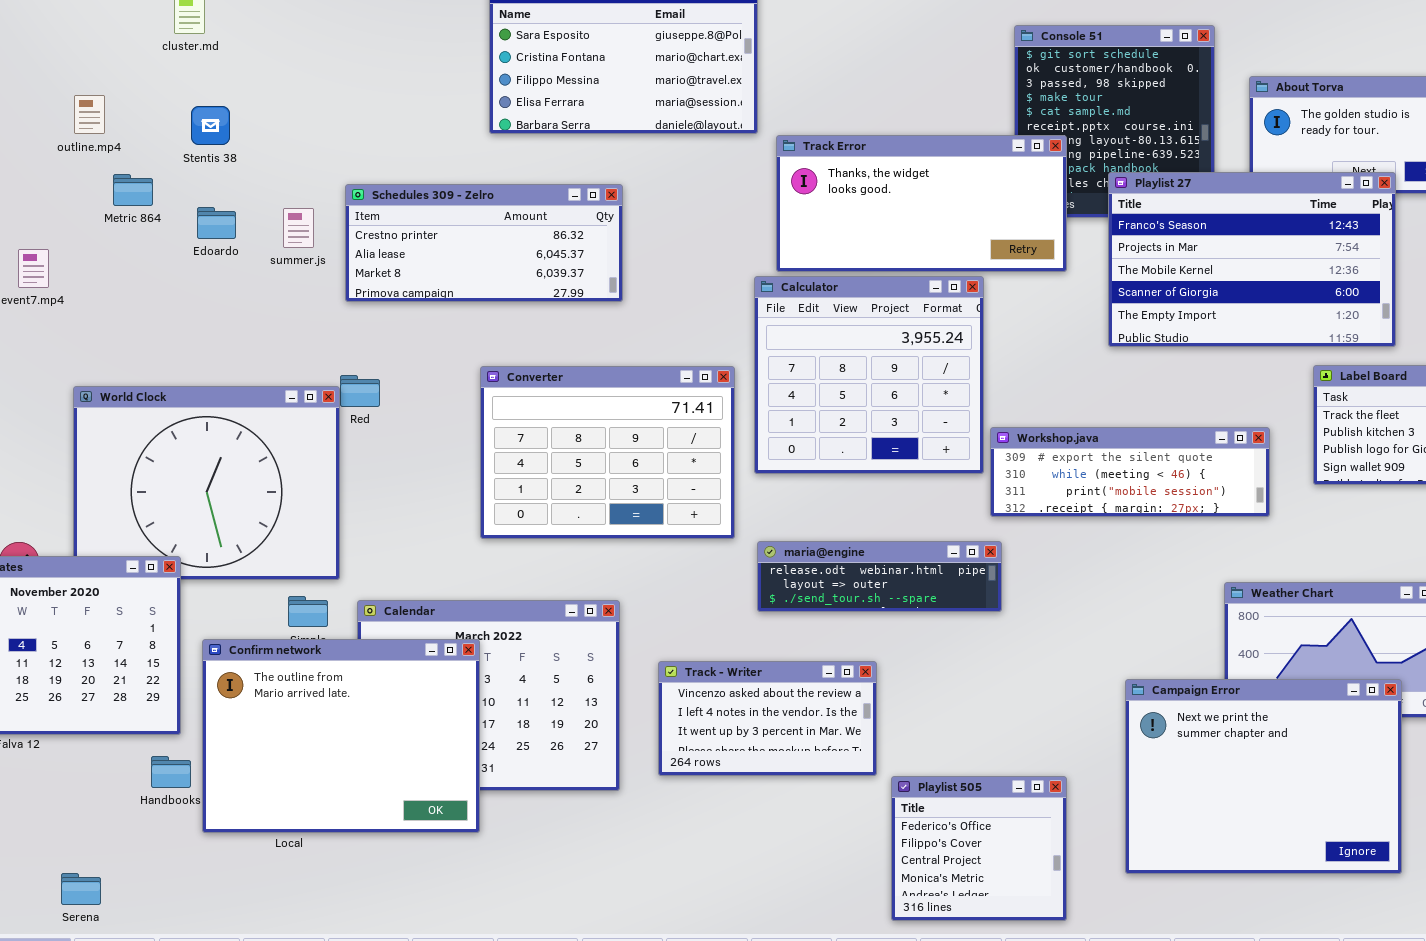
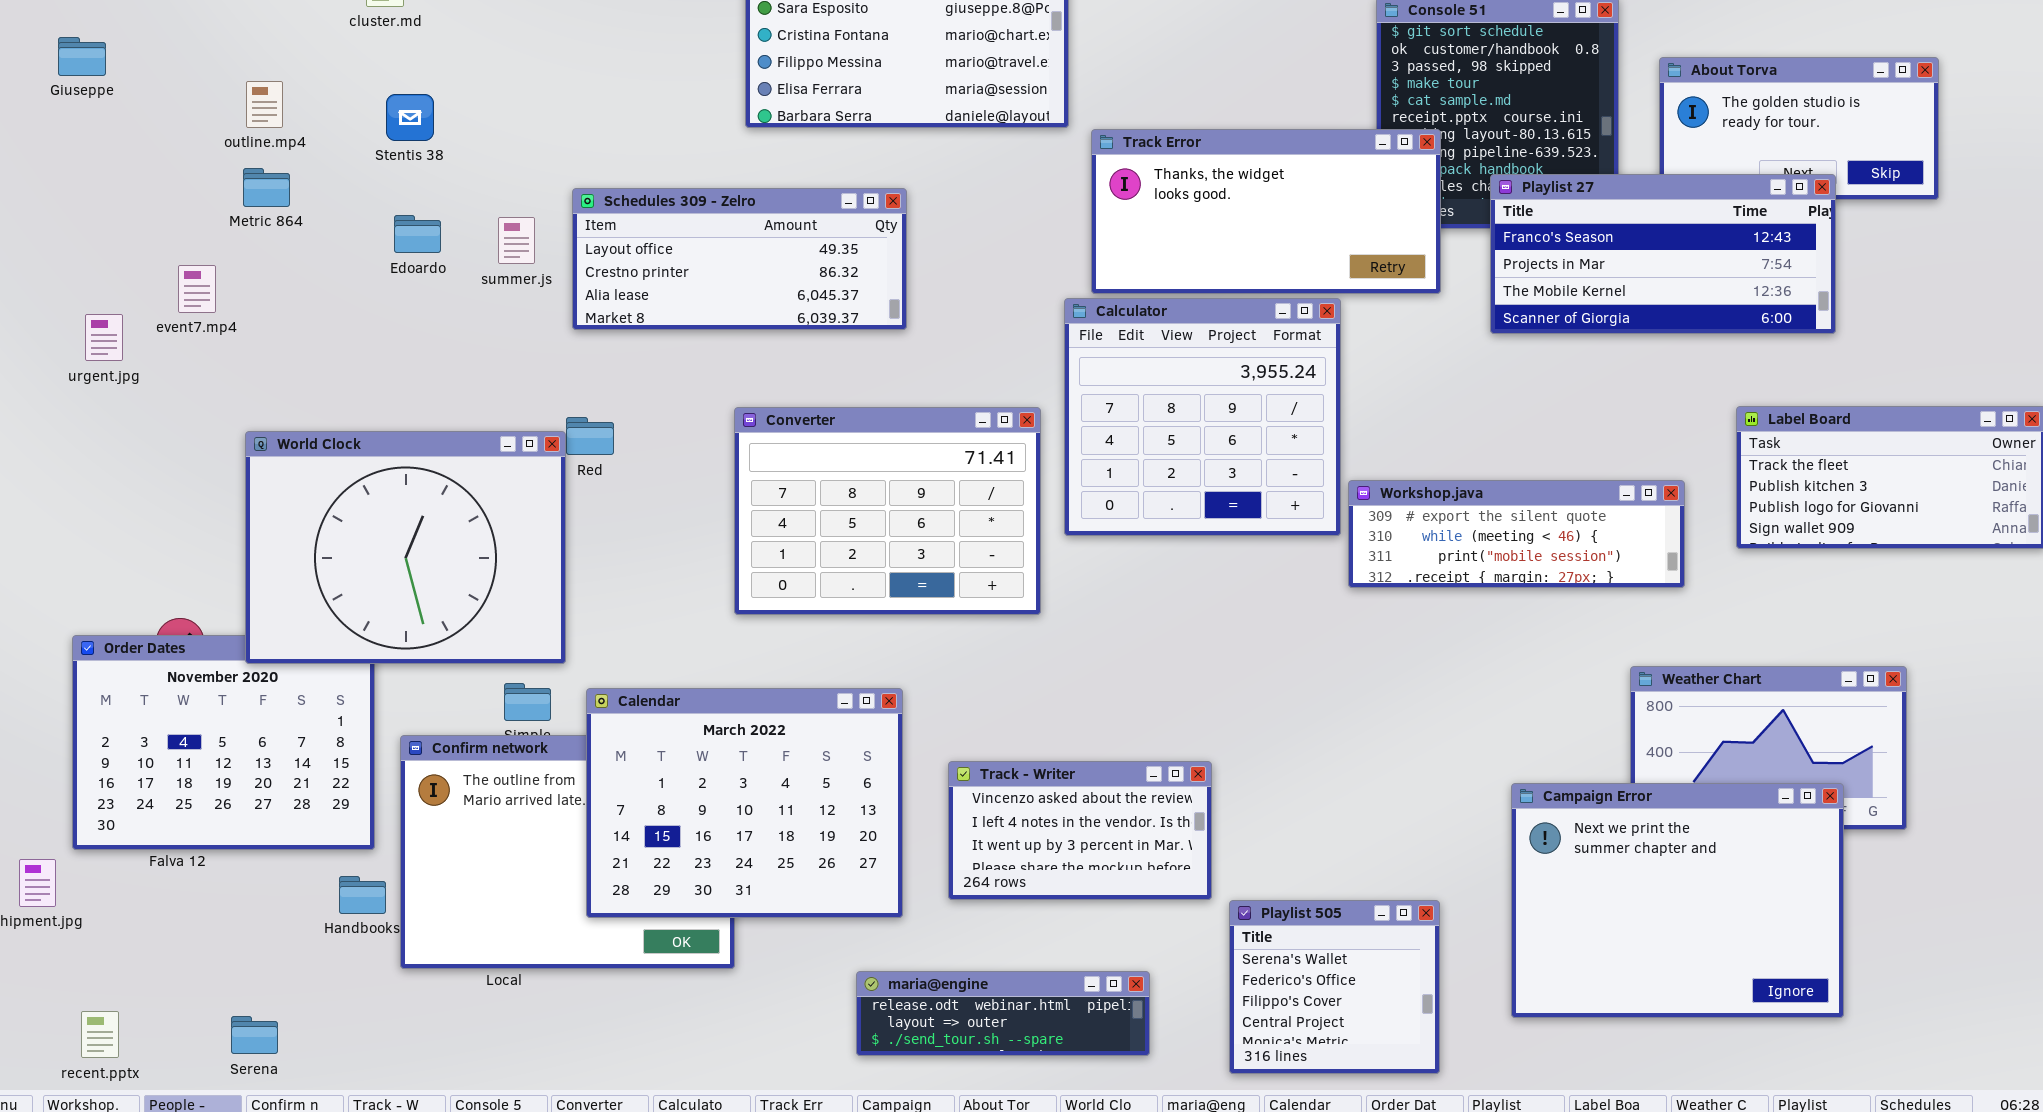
Playlist 27: [1108,172,1396,347] -> [1490,174,1836,334], resized
Metric 864: [113,174,153,206] -> [243,168,290,207], moved
Schedules 309 - Zelro: [345,184,623,302] -> [572,188,907,330], scrolled up 1 row
World Clock: [73,386,340,580] -> [245,431,566,664], raised
maria@engine: [757,541,1002,612] -> [856,971,1150,1056], moved
Calendar: [357,600,620,791] -> [586,688,903,918], raised
Playlist 505: [891,776,1067,921] -> [1229,900,1440,1074], scrolled up 1 row

